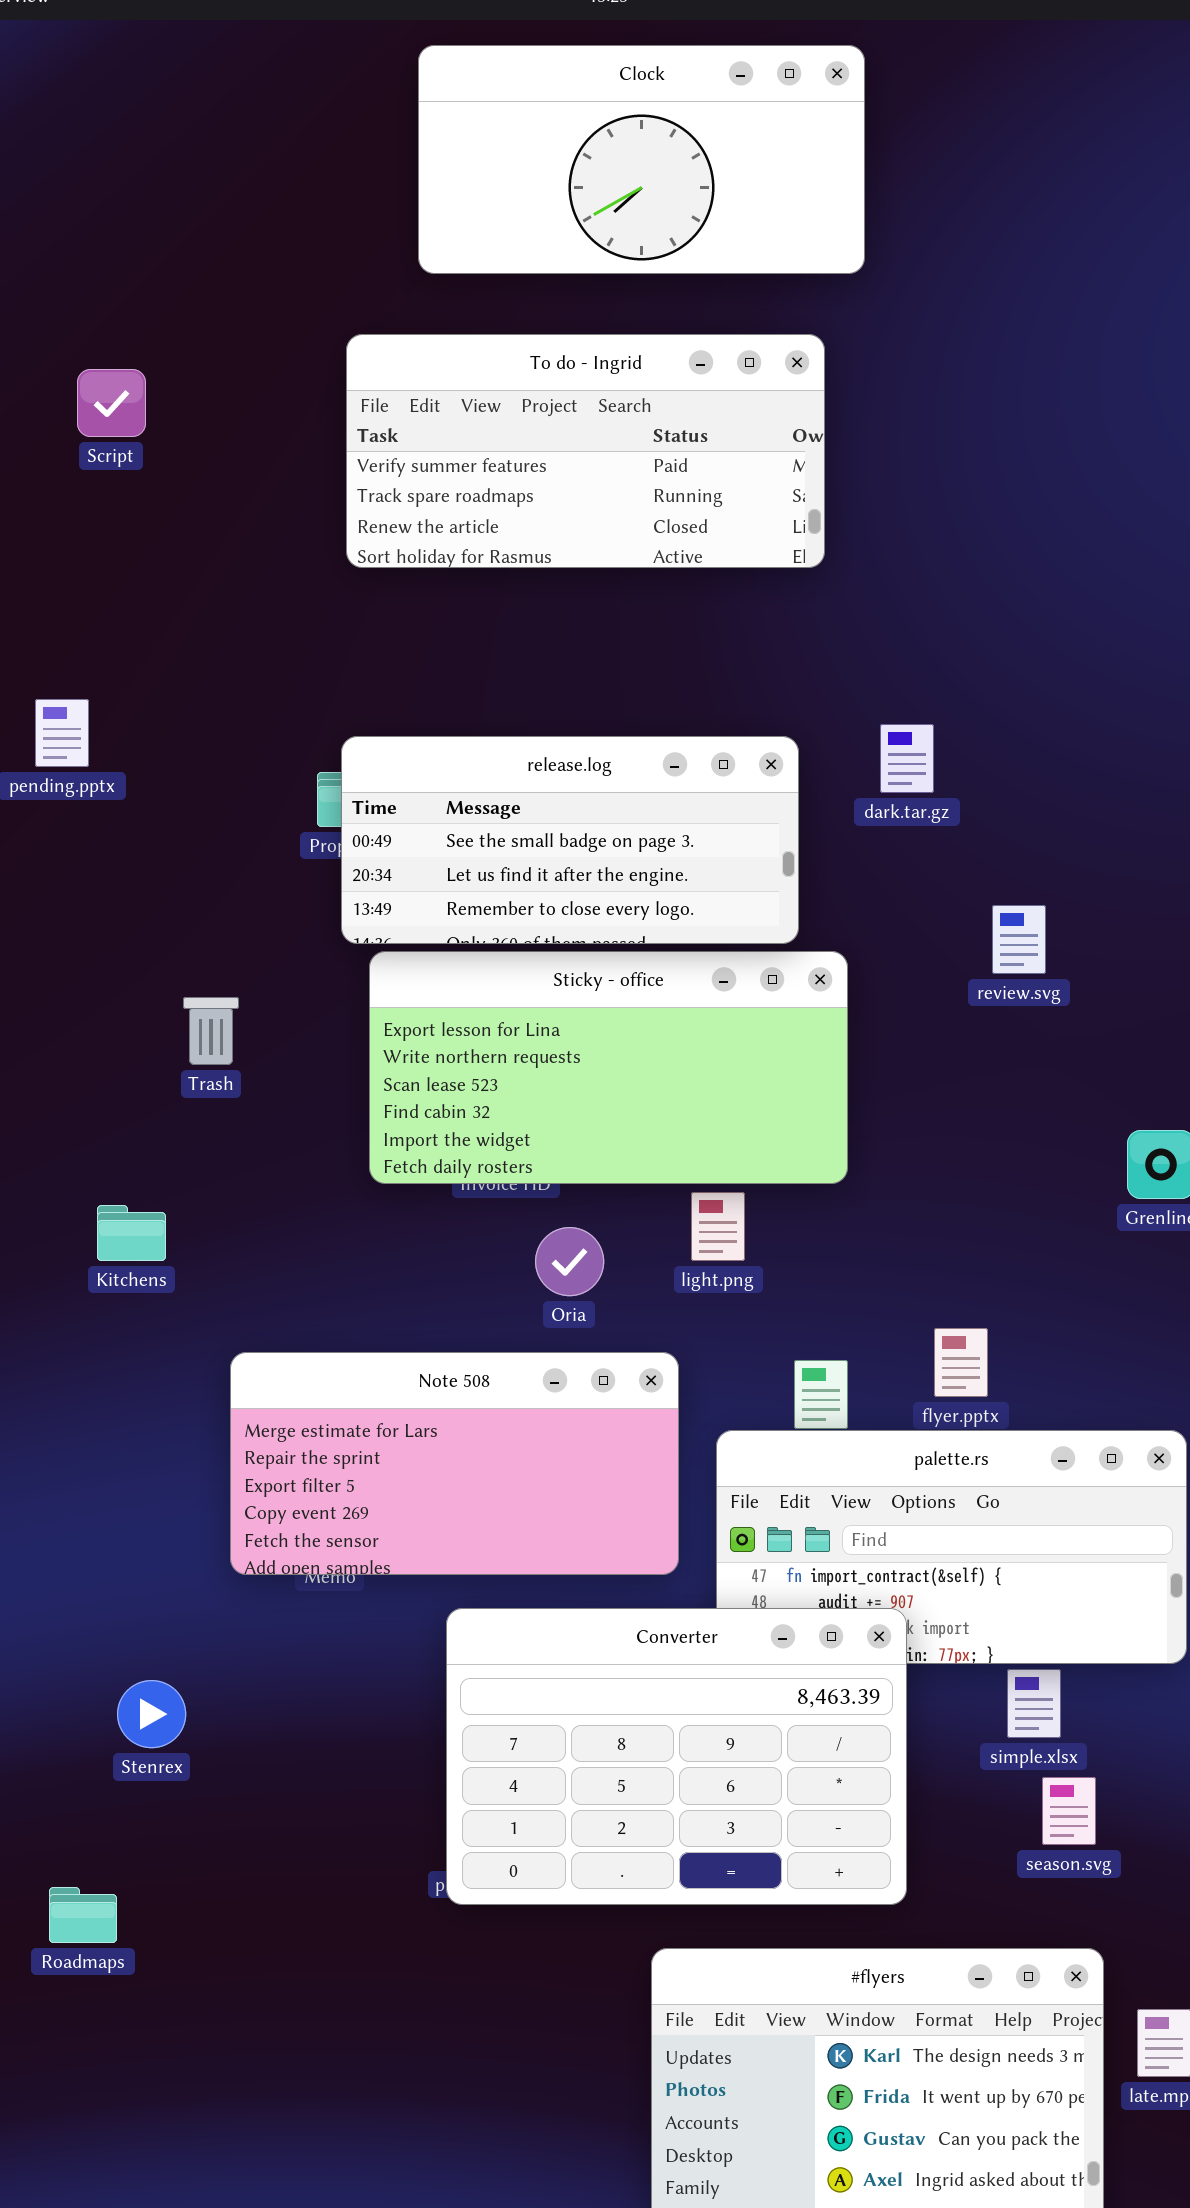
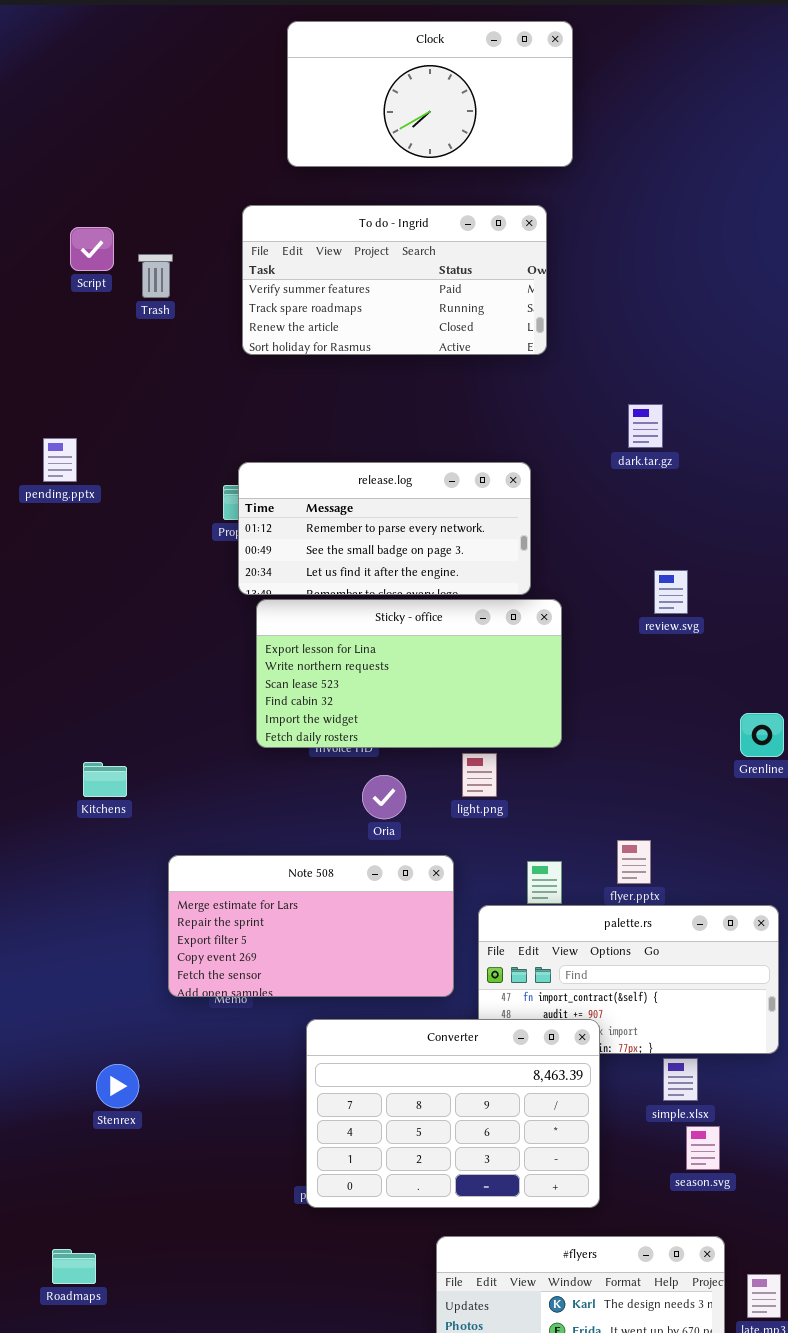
dark.tar.gz: [880,724,934,793] -> [628,404,663,448], moved
release.log: [341,736,799,944] -> [238,462,531,595], scrolled up 1 row
Trash: [183,997,239,1065] -> [138,254,173,298], moved
Roadmaps: [49,1887,117,1943] -> [52,1249,96,1284], moved

